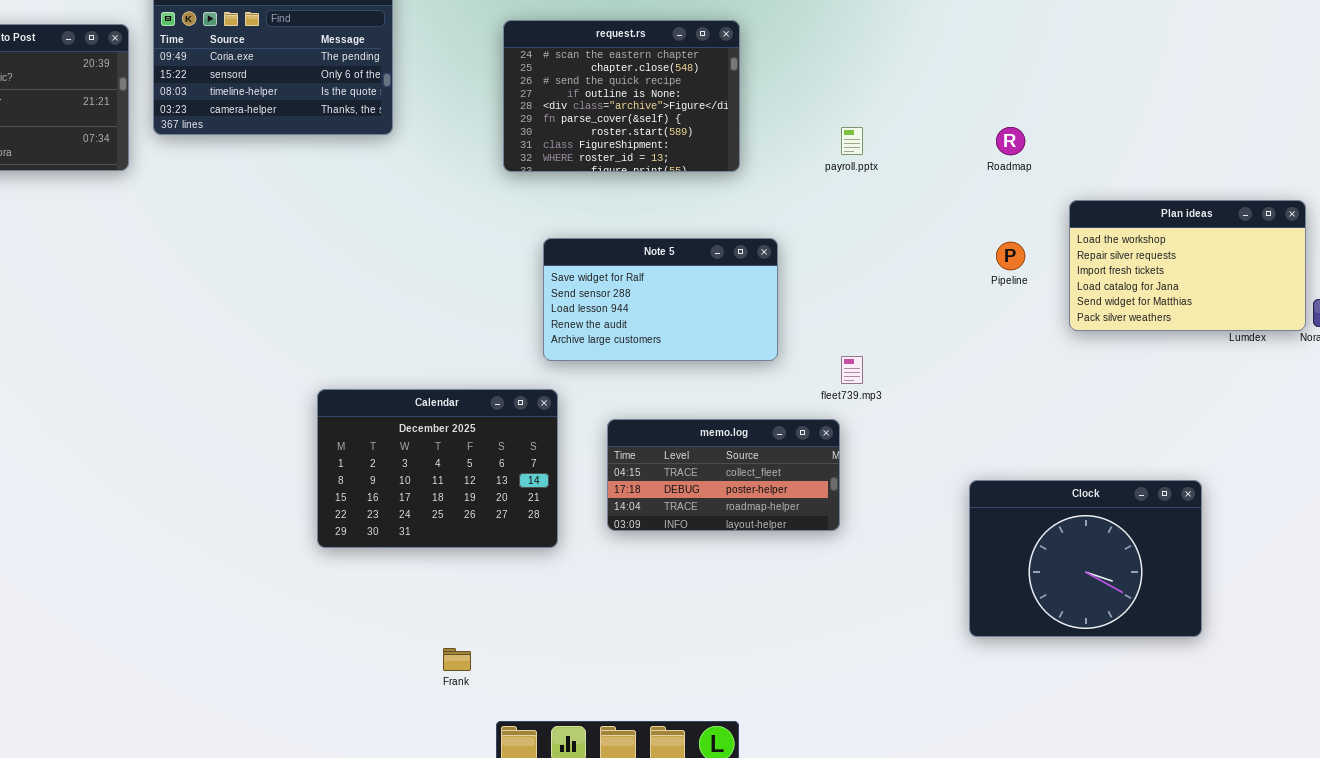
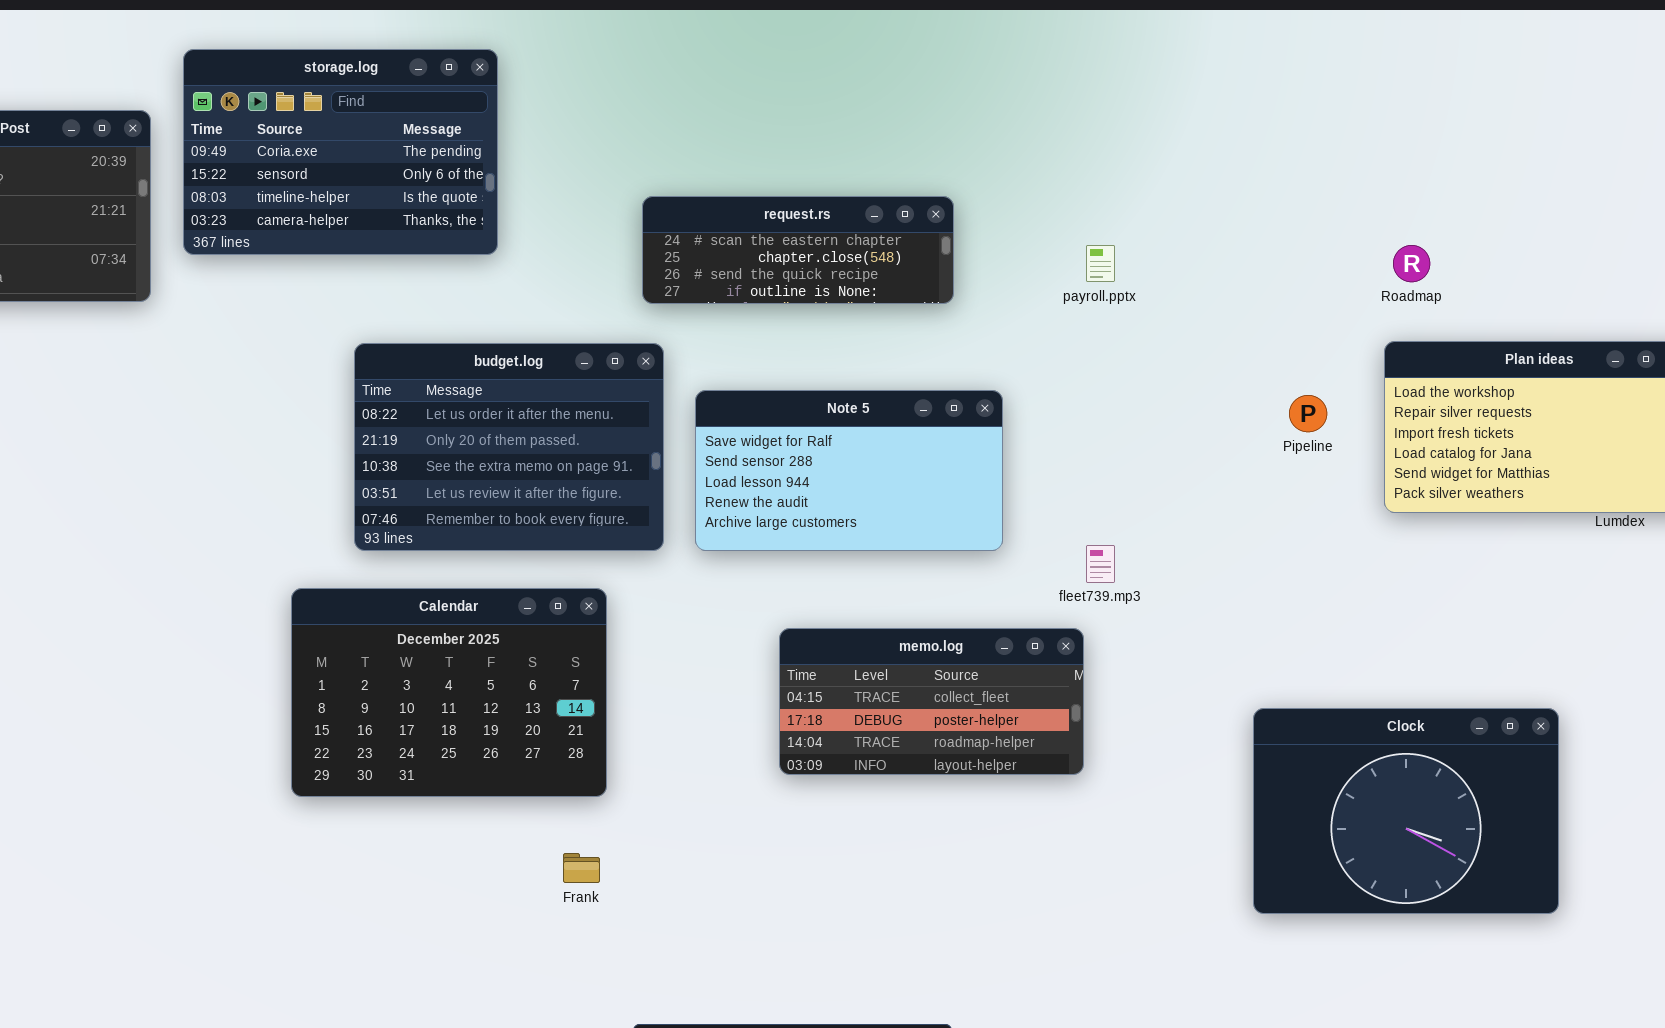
request.rs: [503,20,740,172] -> [642,196,954,304], resized
Roadmap: [996,127,1025,155] -> [1393,245,1430,282], moved
budget.log: none -> [354,343,664,551], opened
Calendar: [317,389,558,548] -> [291,588,607,797], moved
Frank: [443,648,471,671] -> [563,853,600,883], moved

